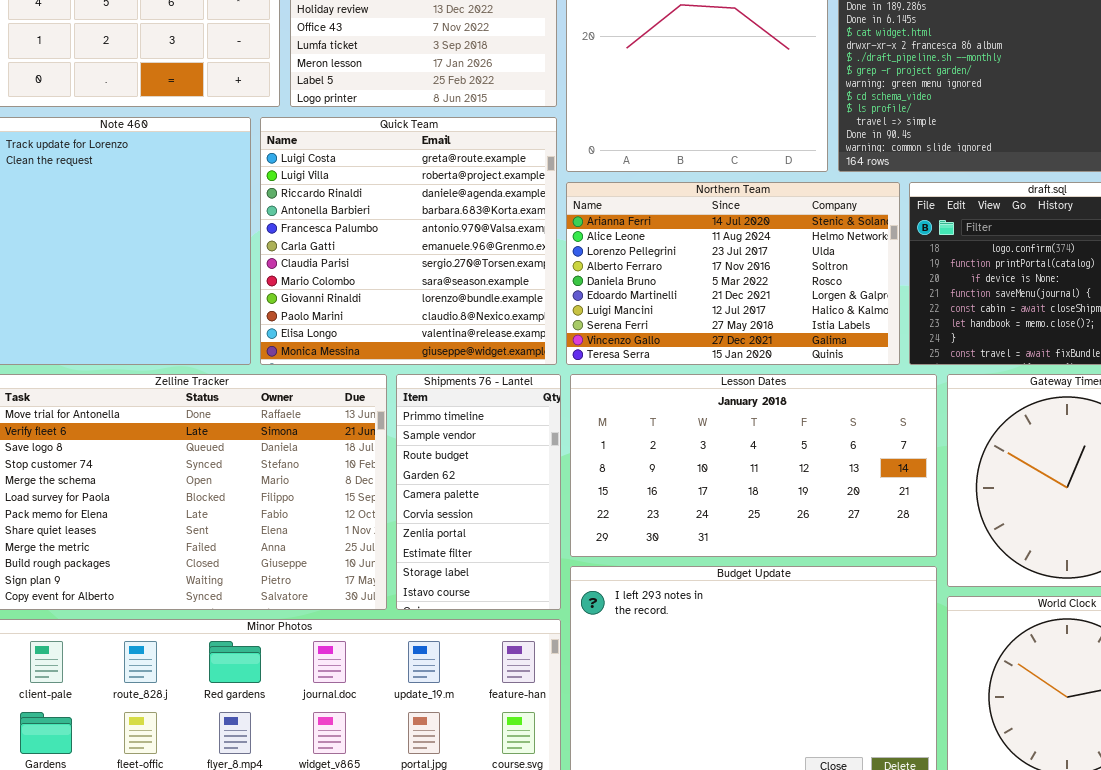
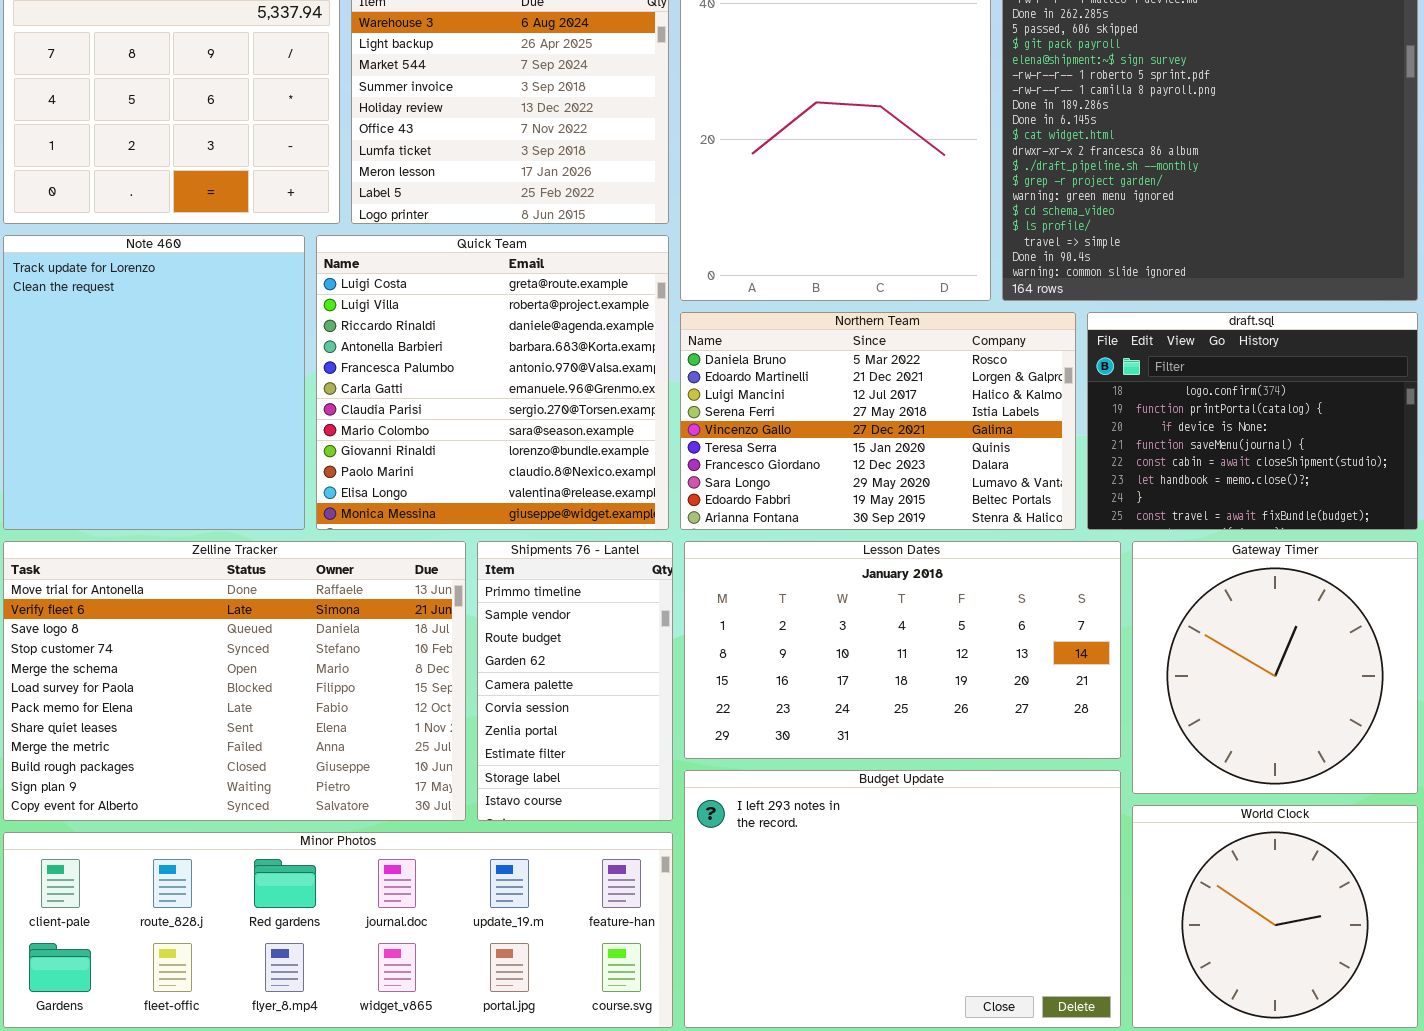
Northern Team: [566,182,900,365] -> [680,312,1076,530], scrolled down 4 rows

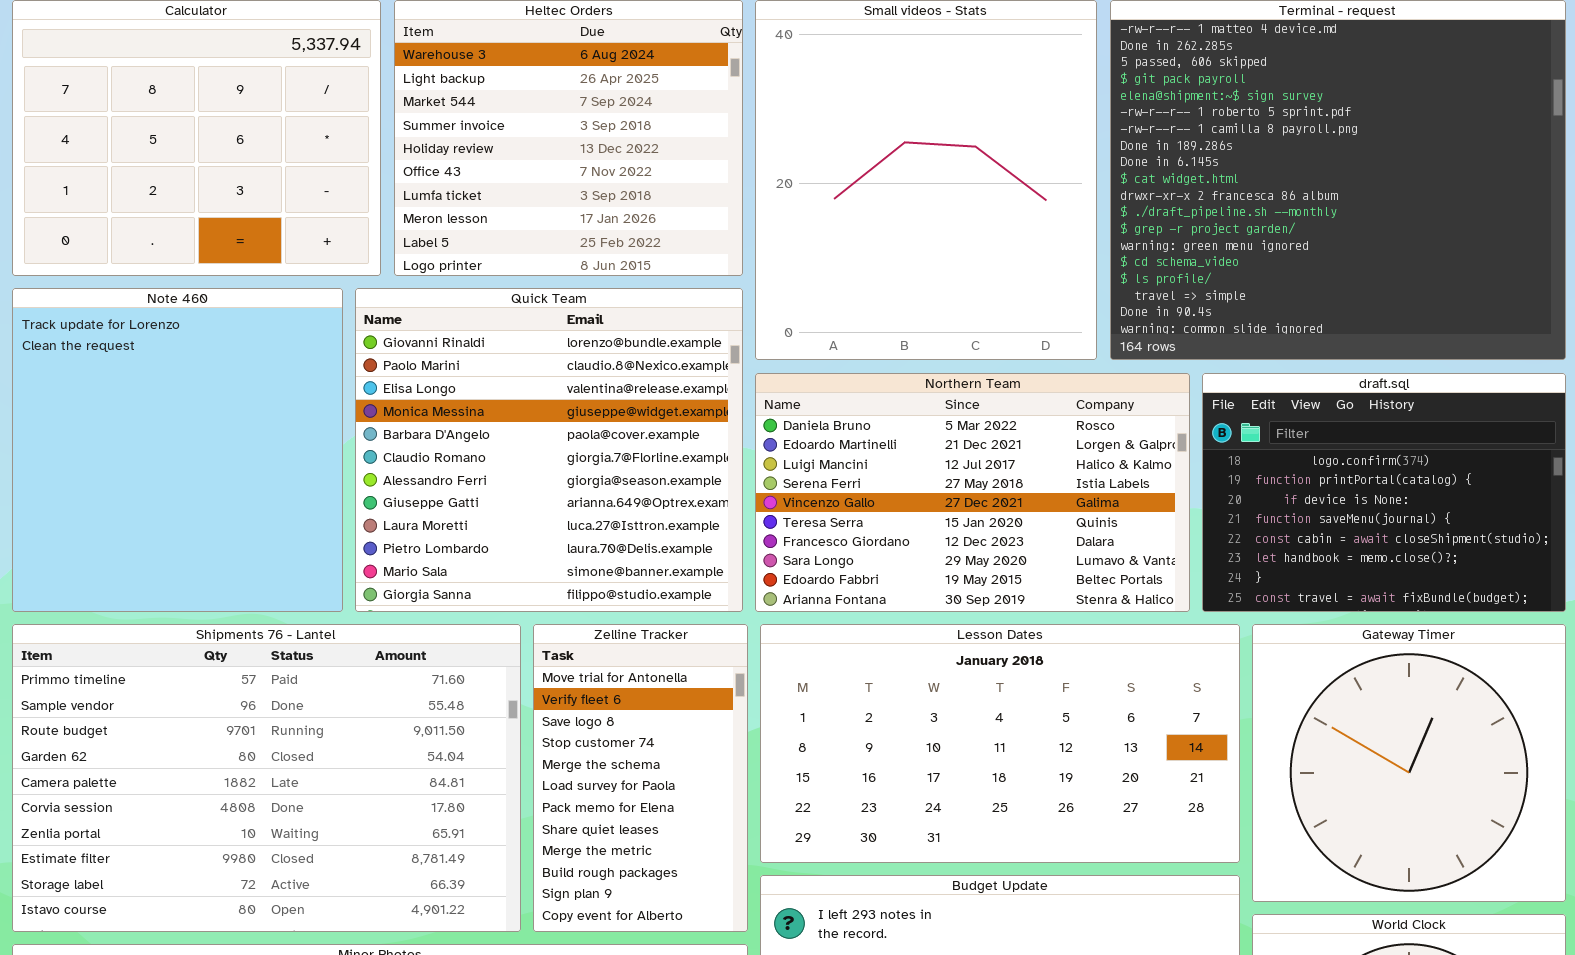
Quick Team: [316,235,669,530] -> [355,288,743,612], scrolled down 8 rows
Zelline Tracker: [3,541,466,821] -> [533,624,748,932], moved, resized
Shipments 76 - Lantel: [477,541,673,821] -> [12,624,521,932], moved, resized

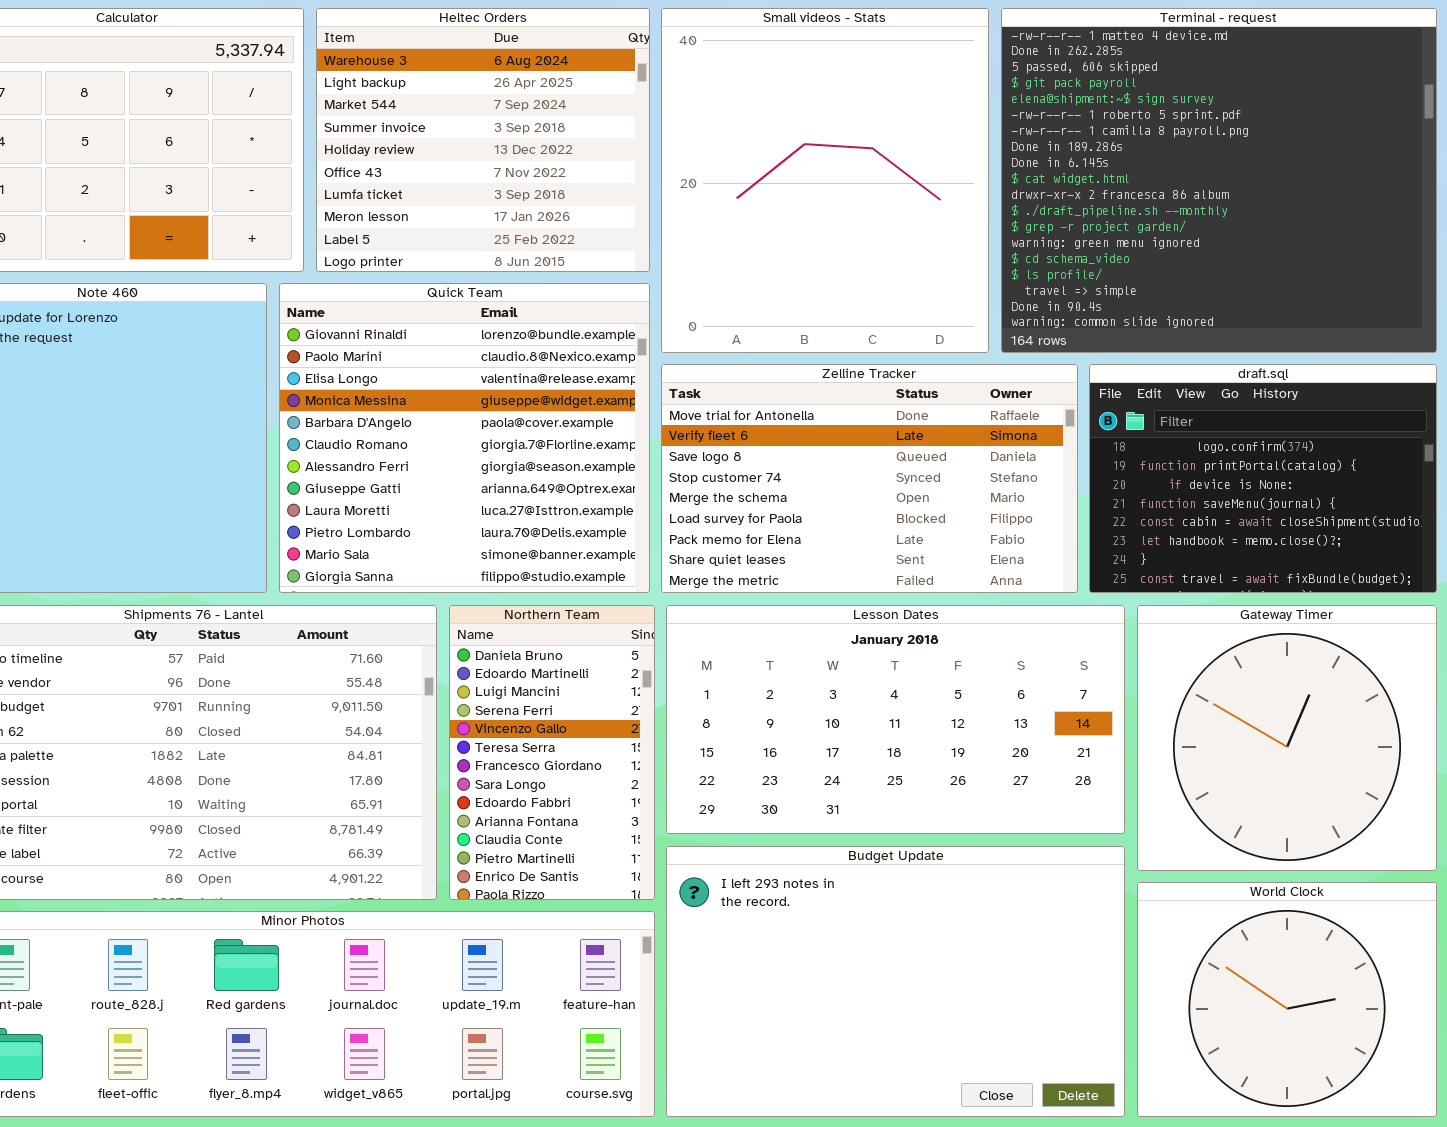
Northern Team: [755,373,1190,612] -> [449,605,655,900], moved, resized
Zelline Tracker: [533,624,748,932] -> [661,364,1078,593], moved, resized

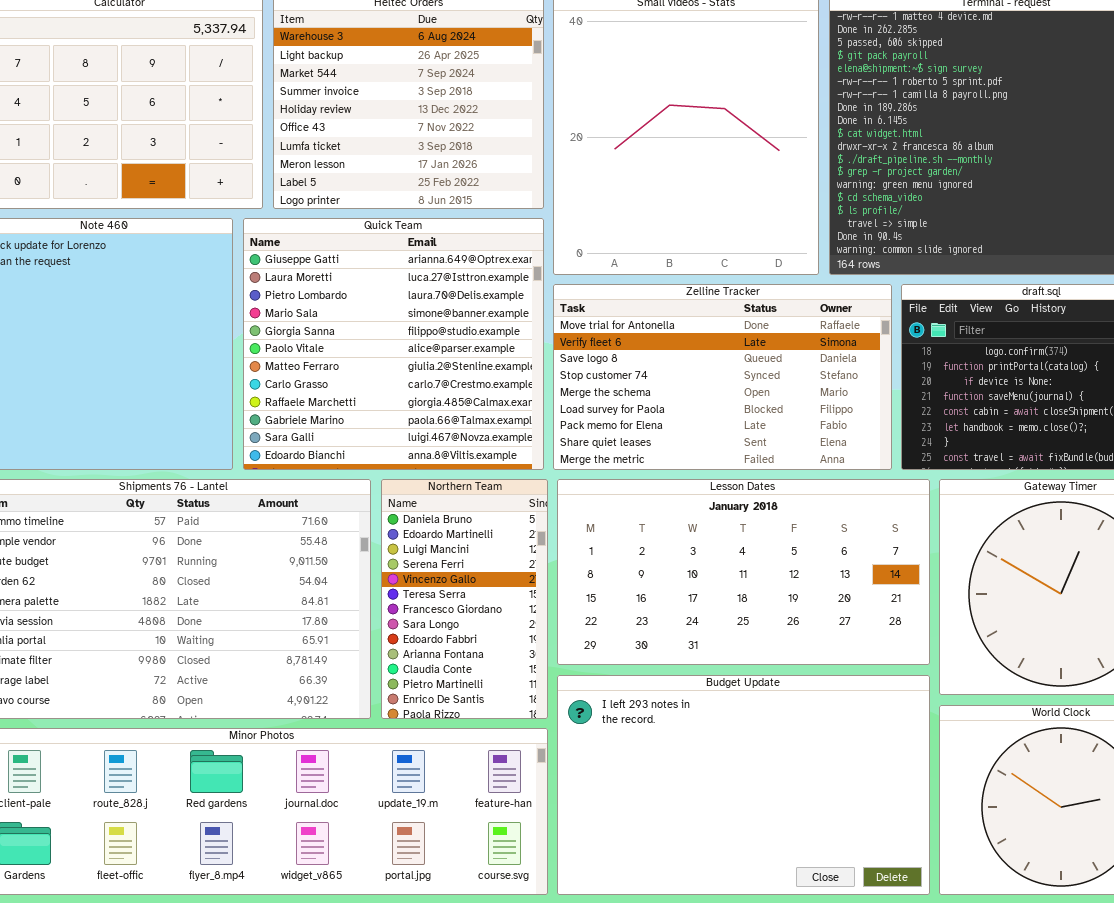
Quick Team: [279,283,650,593] -> [243,218,544,470], scrolled down 7 rows

